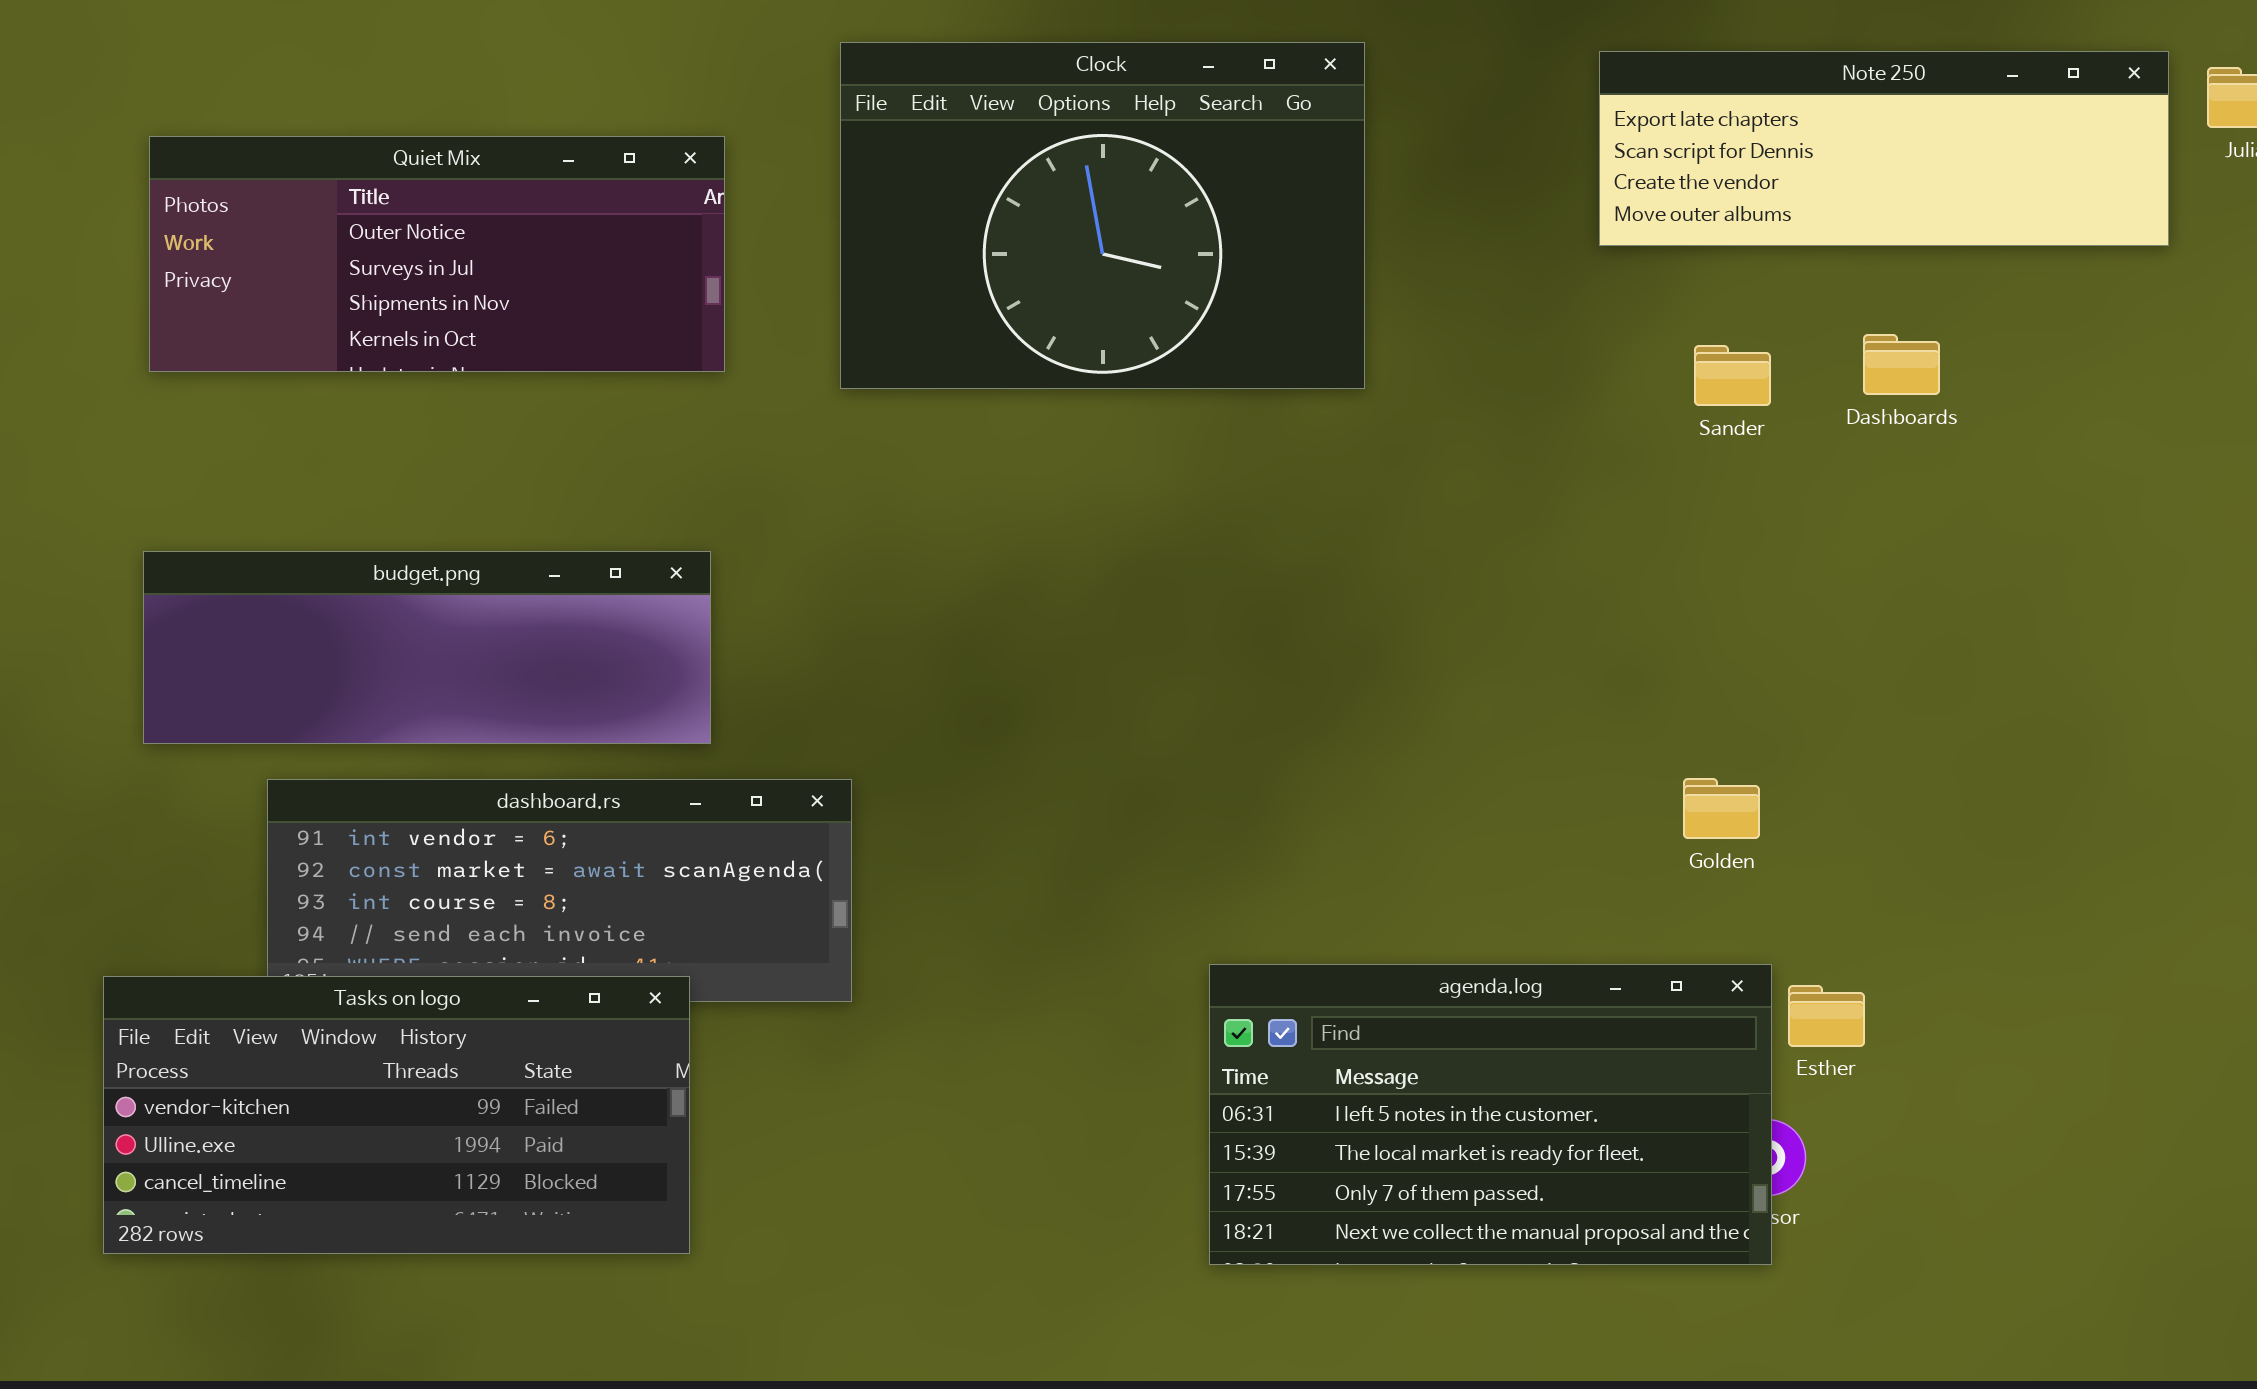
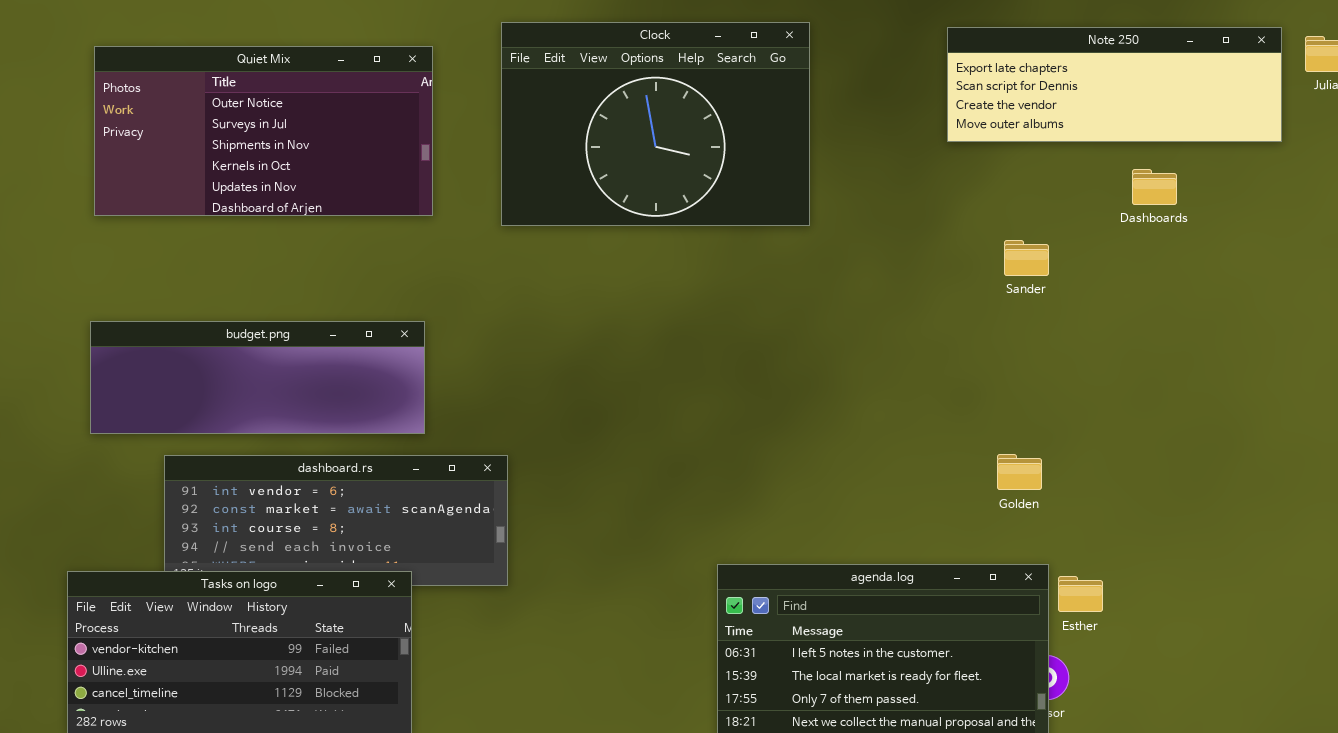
Quiet Mix: [149,136,725,372] -> [94,46,433,216], resized
Dashboards: [1863,334,1940,395] -> [1132,169,1177,205], moved
Sander: [1694,345,1771,406] -> [1004,240,1049,276], moved

